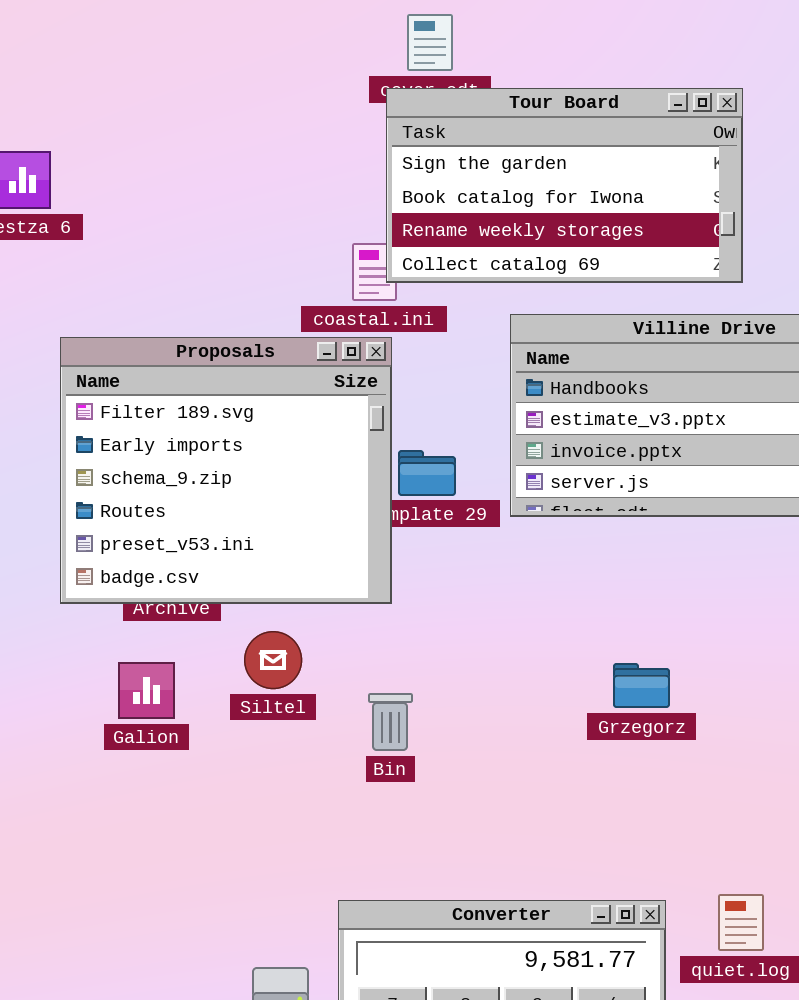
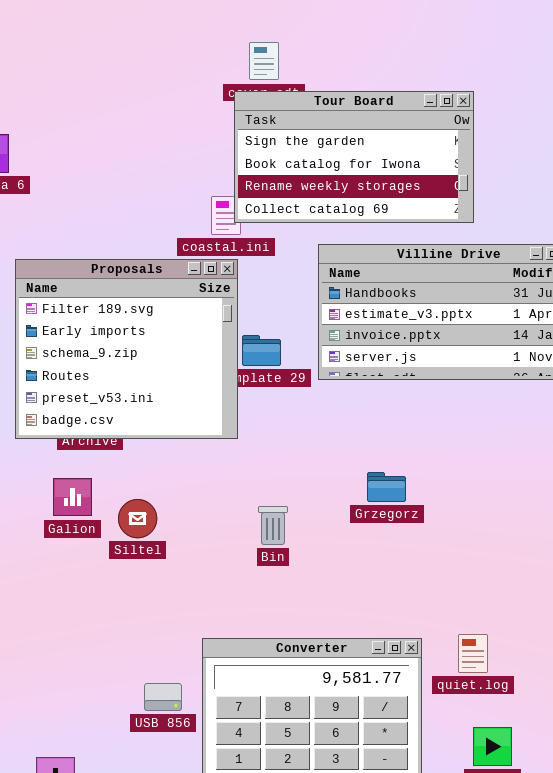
Siltel: [244,631,302,689] -> [118,499,157,538], moved
Grzegorz: [613,663,670,708] -> [367,472,406,502], moved
Bin: [368,693,413,751] -> [258,506,288,545], moved

